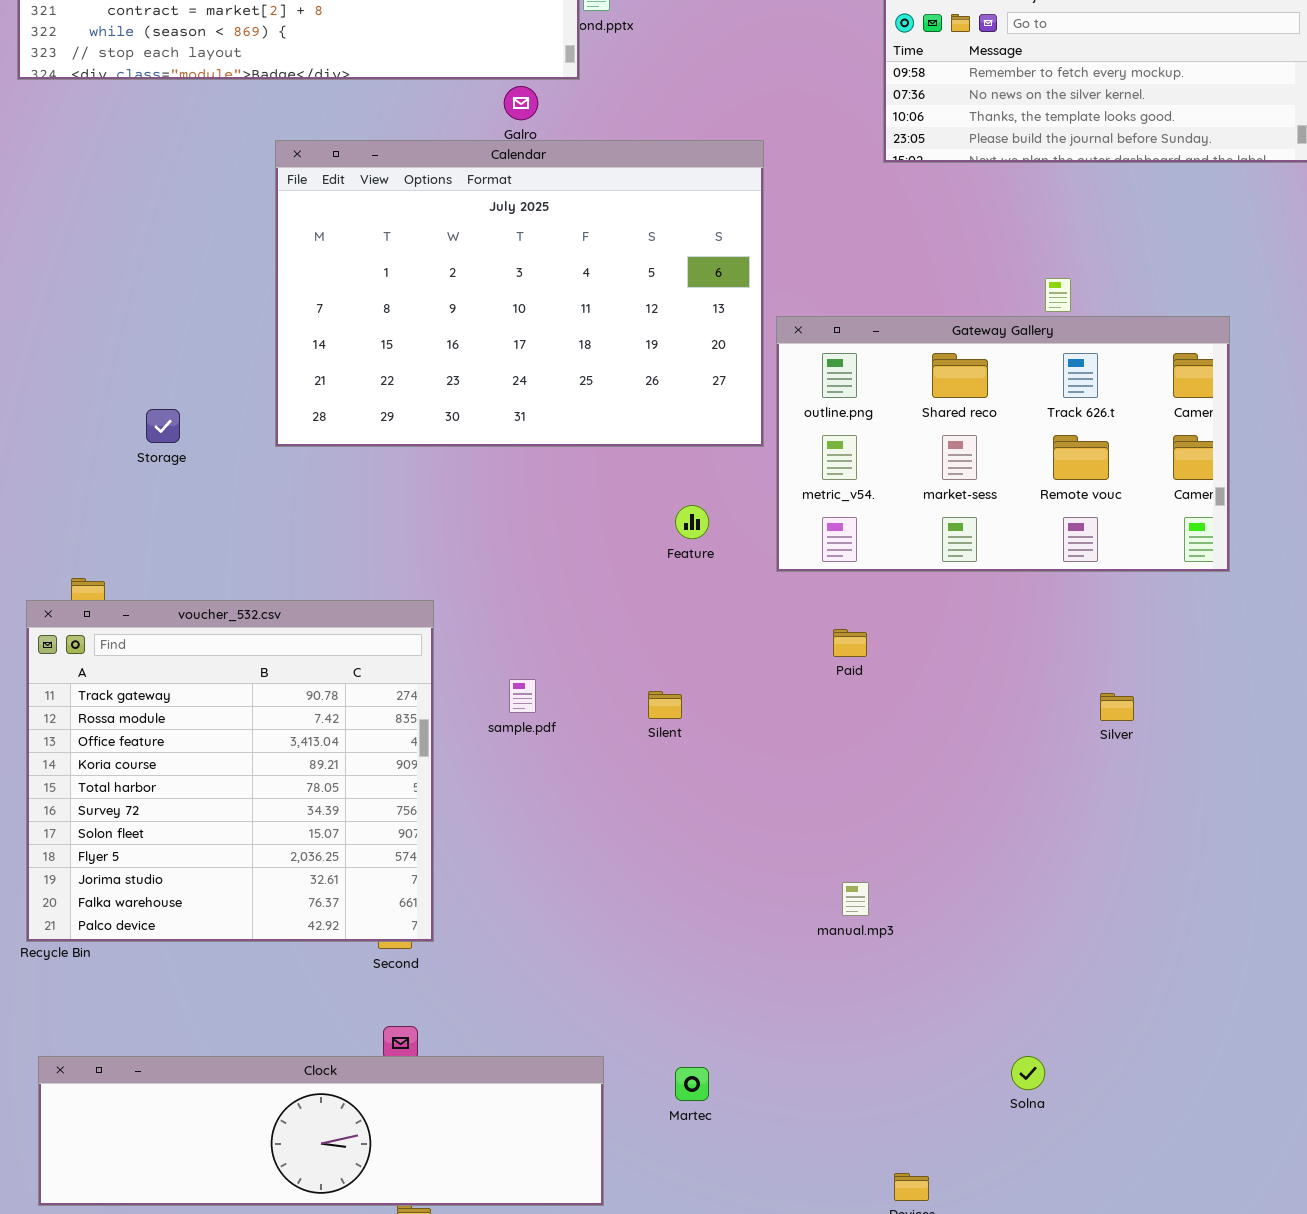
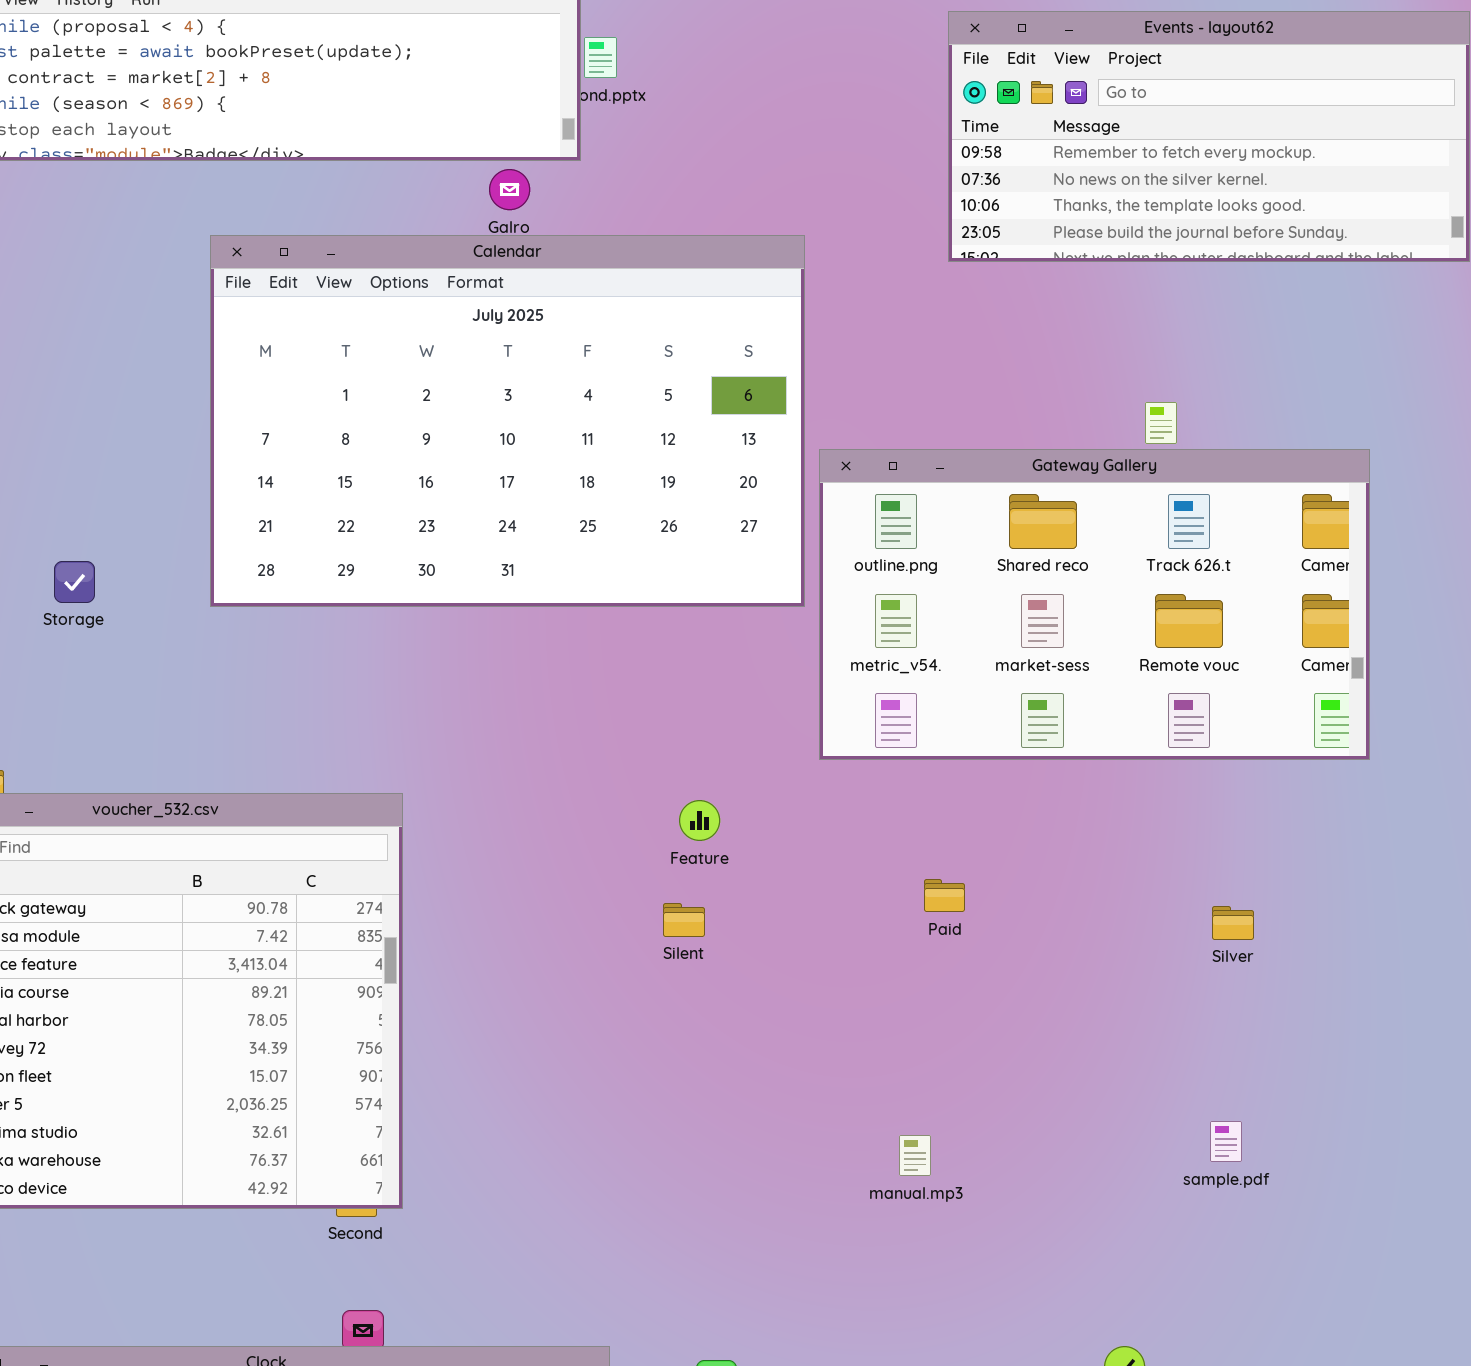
Feature: [675,505,709,539] -> [679,800,720,841], moved
Paid: [833,629,867,657] -> [924,879,965,912], moved
sample.pdf: [509,679,536,713] -> [1210,1121,1242,1162], moved

